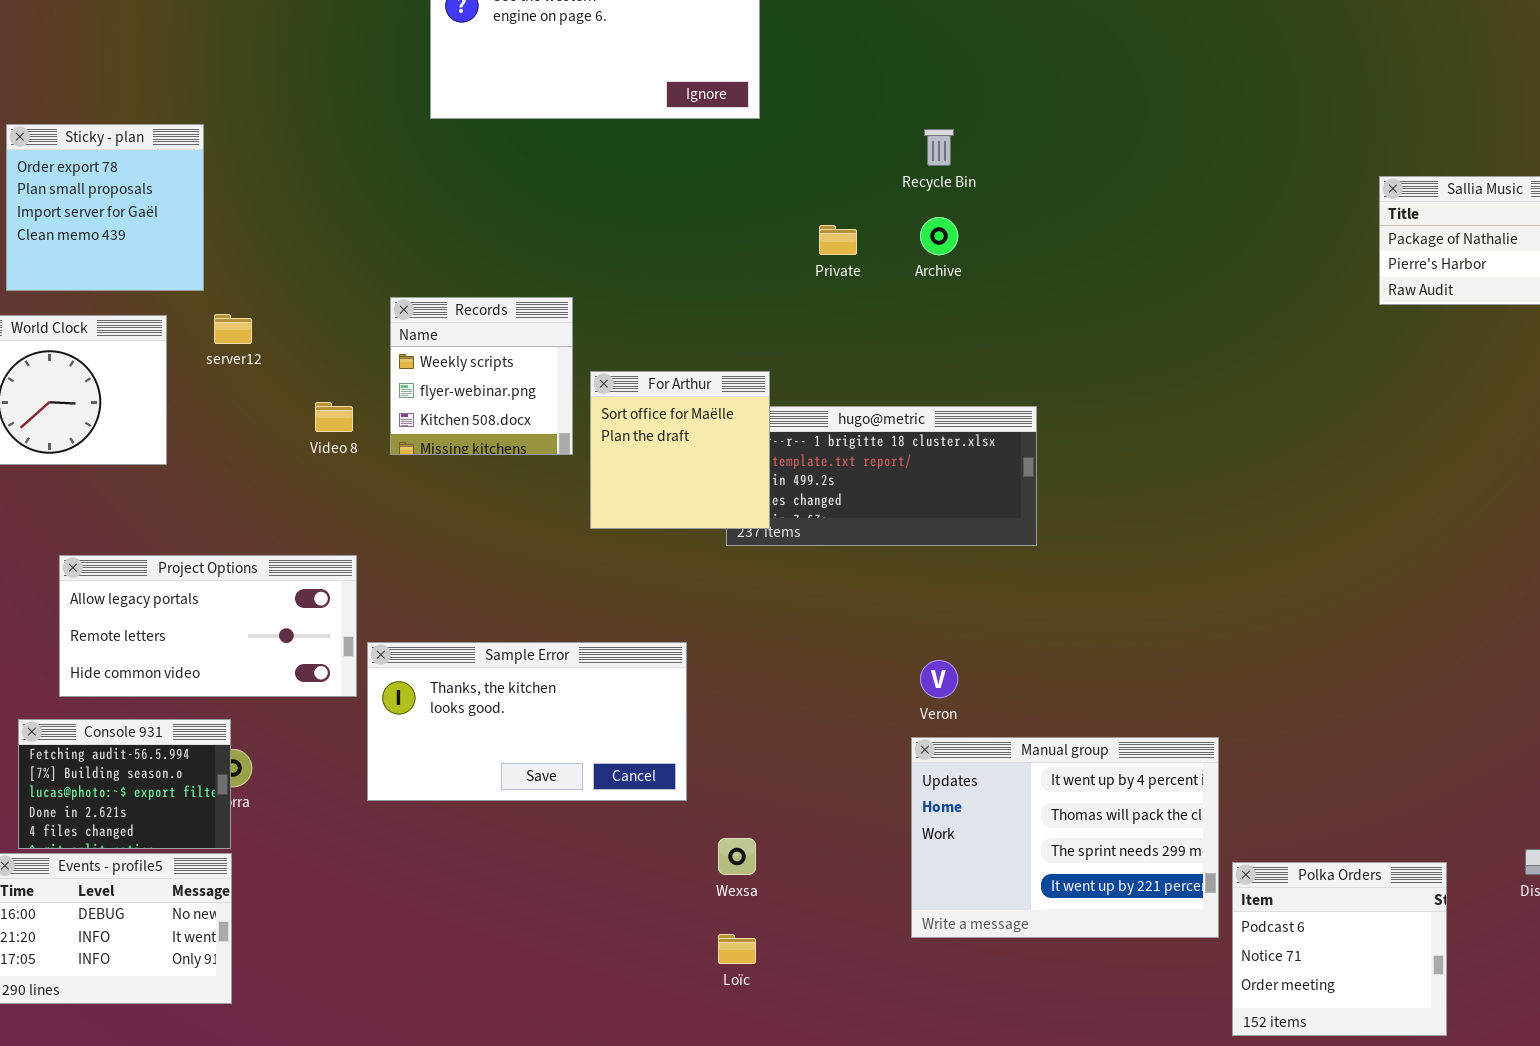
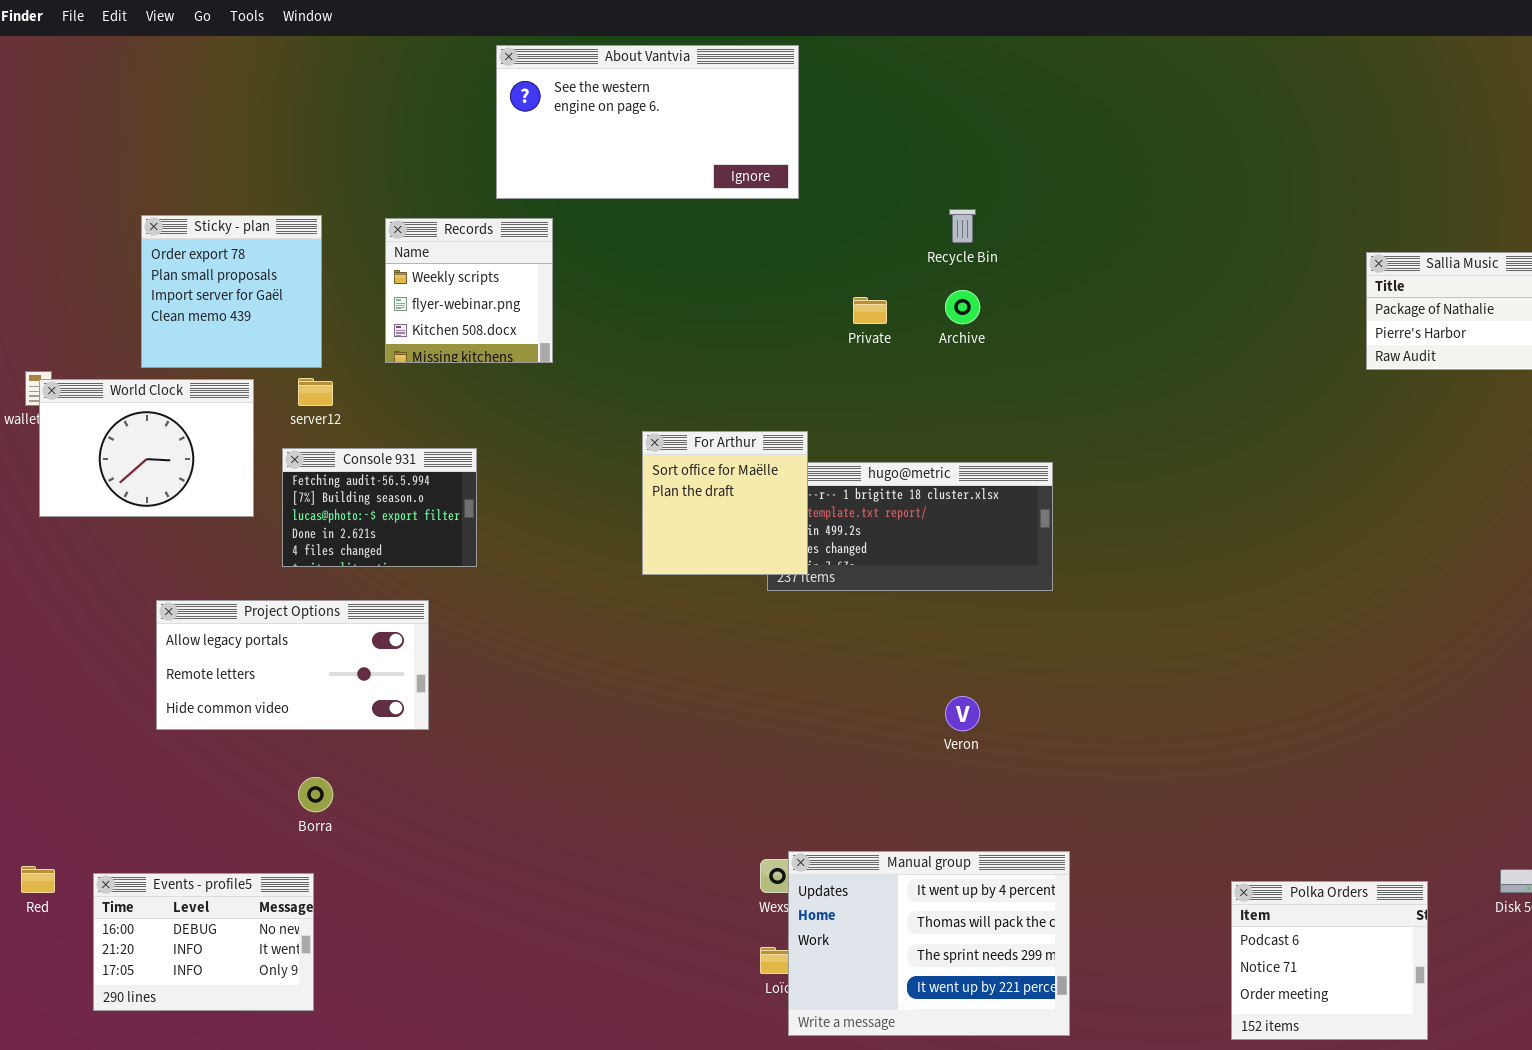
Sticky - plan: [6,124,204,291] -> [141,215,322,368], moved
Records: [390,297,573,455] -> [385,218,553,363], moved
Sample Error: [367,642,687,801] -> none, closed
Console 931: [18,719,231,849] -> [282,448,477,567], moved
Manual group: [911,737,1219,938] -> [788,851,1070,1036], moved

